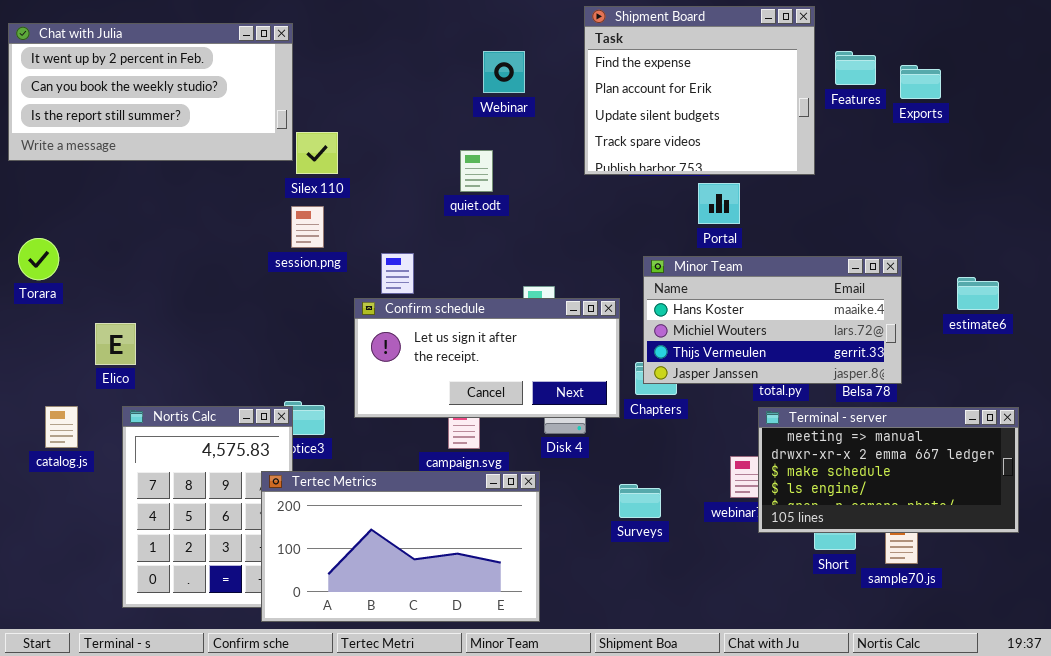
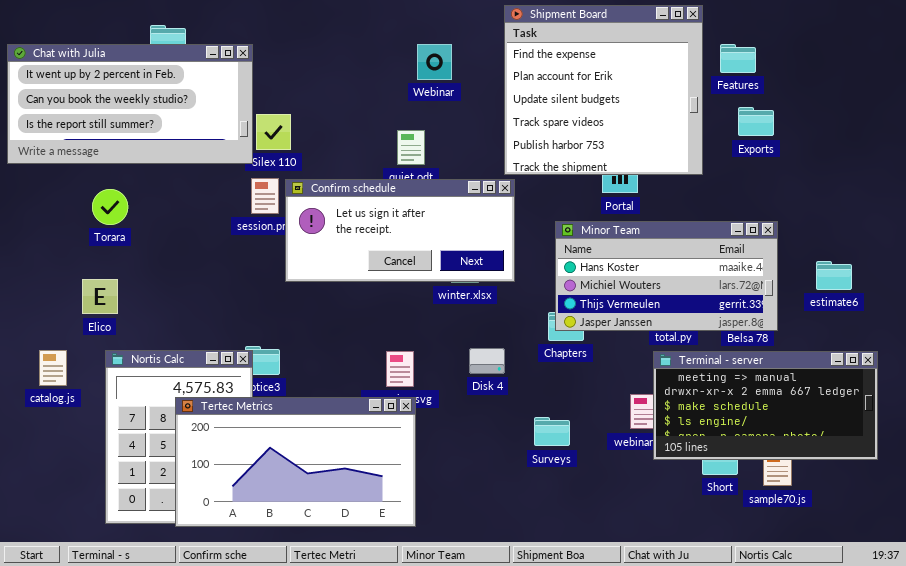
Shipment Board: [584,6,815,175] -> [504,5,703,175], resized
Chat with Julia: [8,23,293,161] -> [7,44,253,164], moved
Exports: [900,65,941,99] -> [738,107,774,136], moved
Torara: [18,238,59,280] -> [92,189,128,225], moved
estimate6: [957,277,999,310] -> [816,261,852,290], moved
Confirm schedule: [354,298,620,418] -> [285,179,515,282], moved
Tertec Metrics: [261,471,540,622] -> [175,397,416,527], moved

